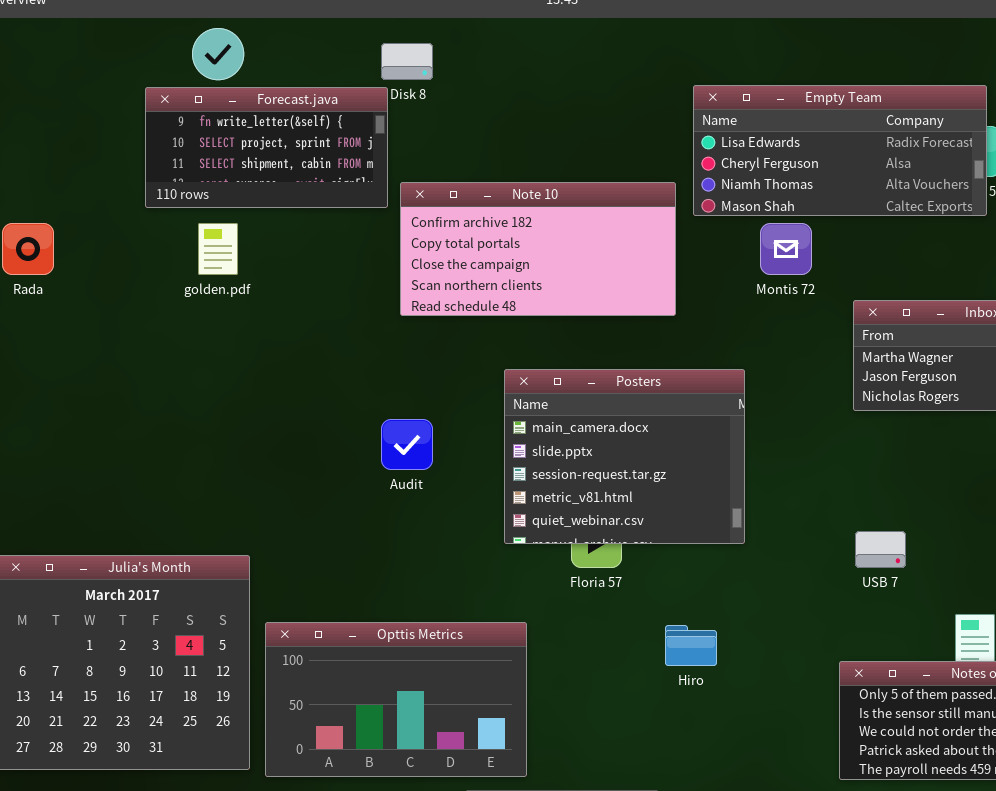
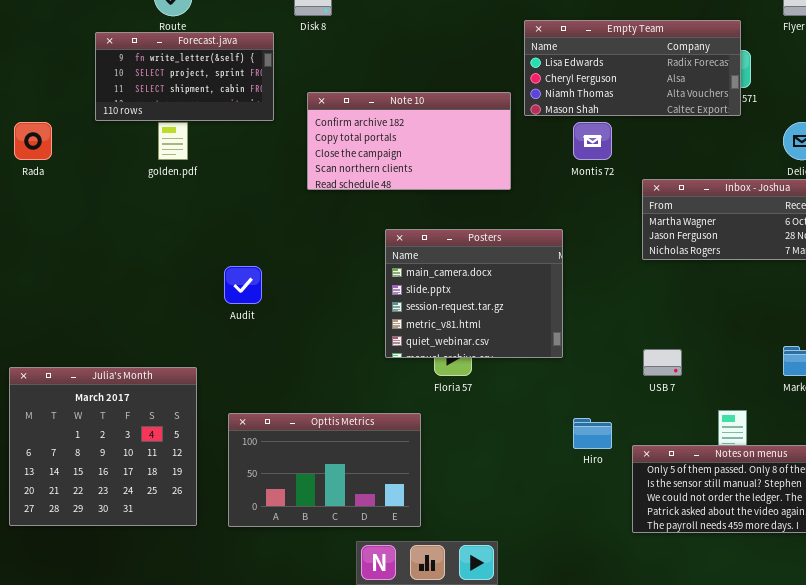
Forecast.java: [145,87,388,208] -> [95,32,274,121], moved
Audit: [381,419,433,470] -> [224,266,262,304], moved
Opttis Metrics: [265,622,527,777] -> [228,413,421,527], moved
Hiro: [665,625,717,666] -> [573,418,612,449], moved

